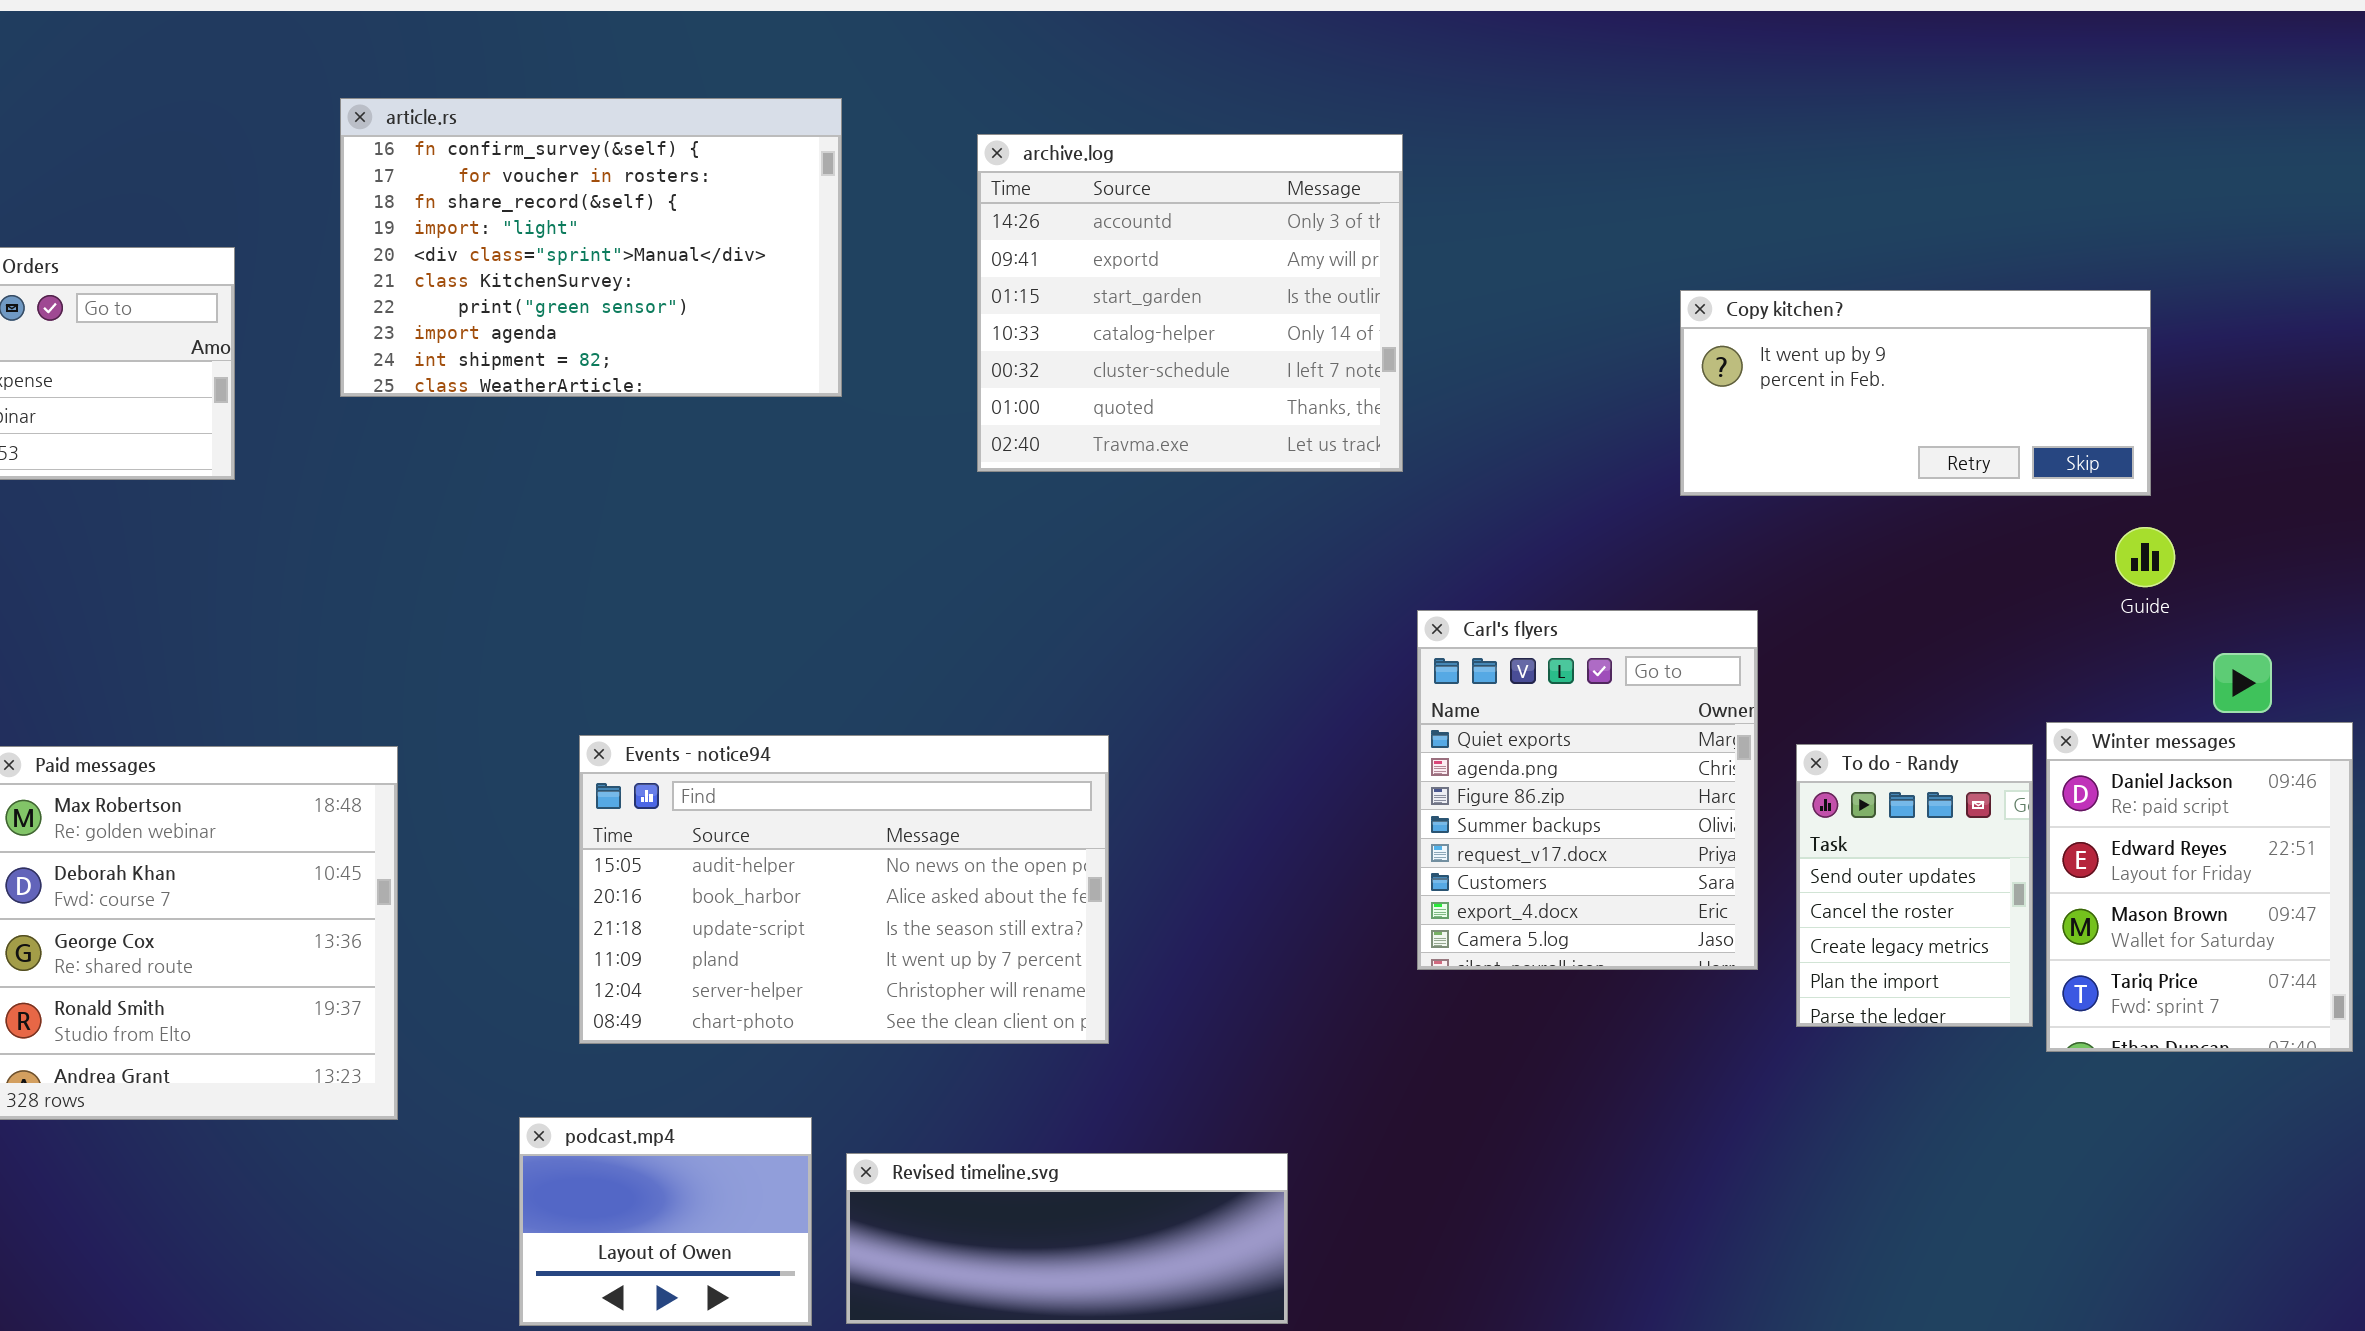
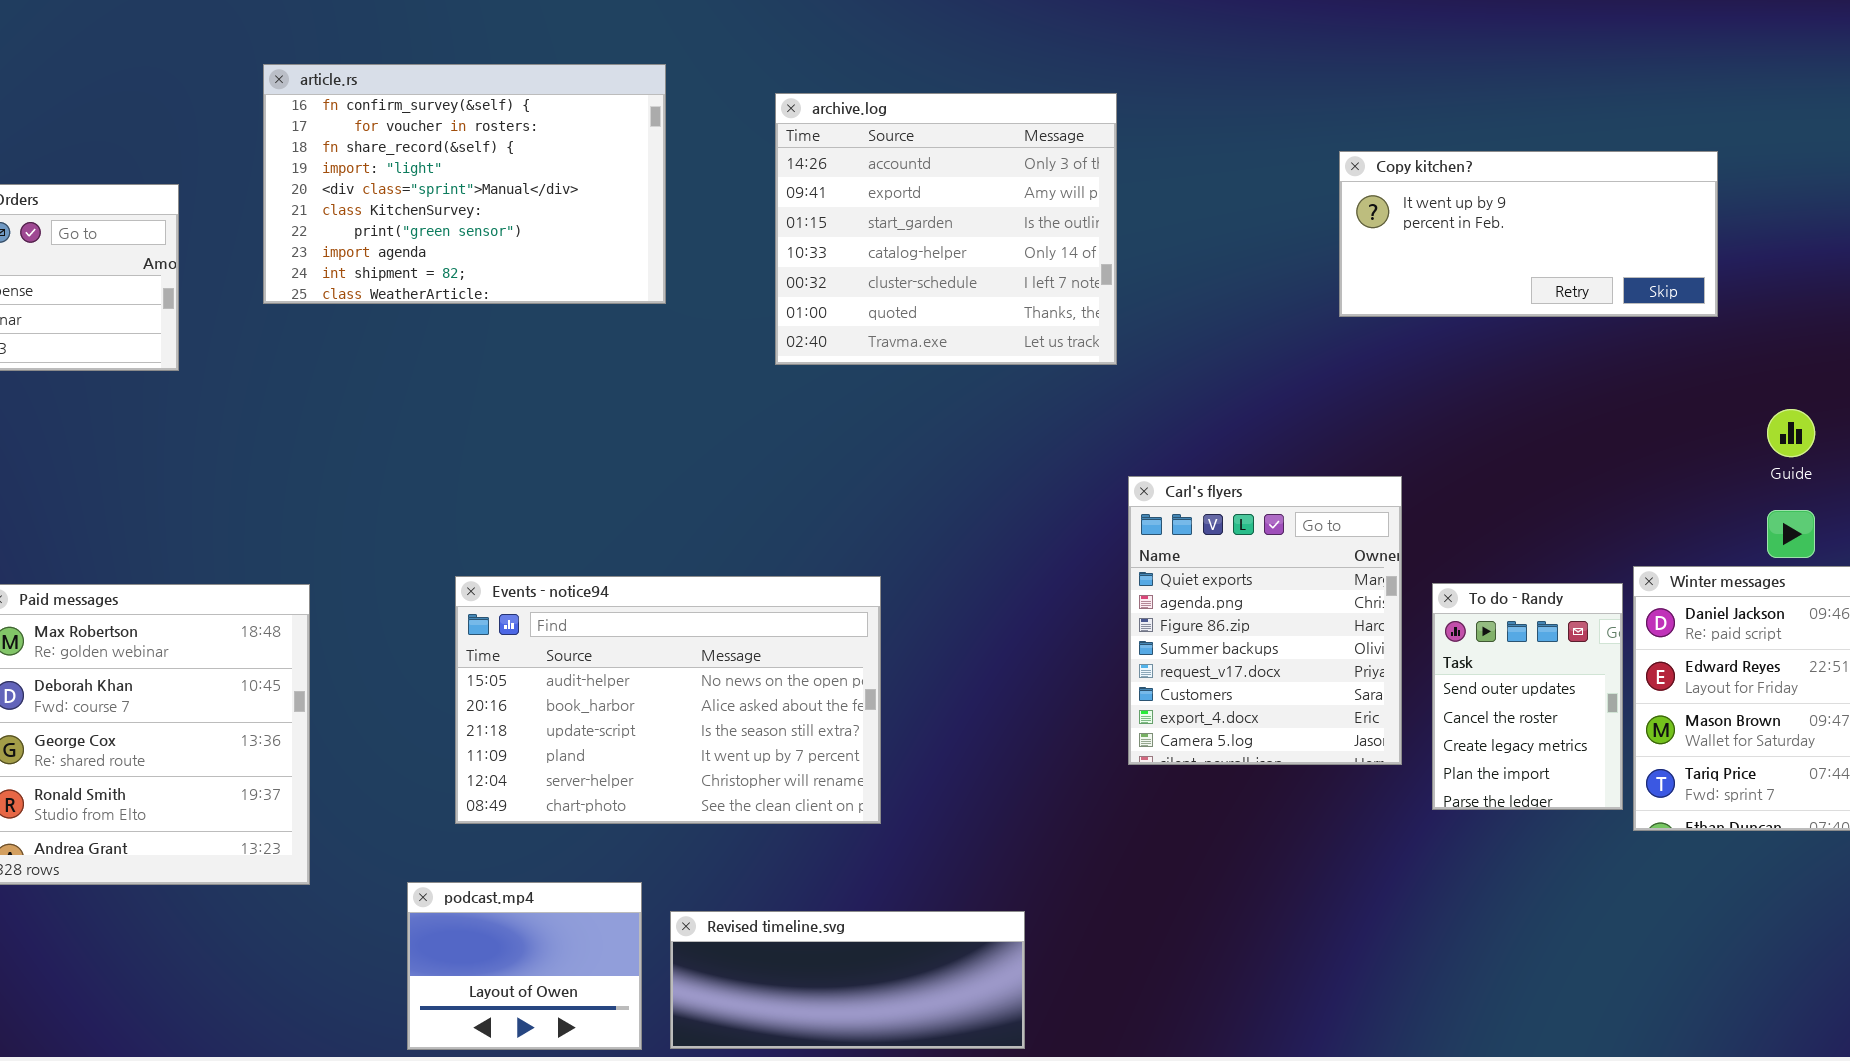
Copy kitchen?: [1680,290,2151,496] -> [1339,151,1718,317], moved
Guide: [2115,527,2175,587] -> [1767,409,1815,457], moved

